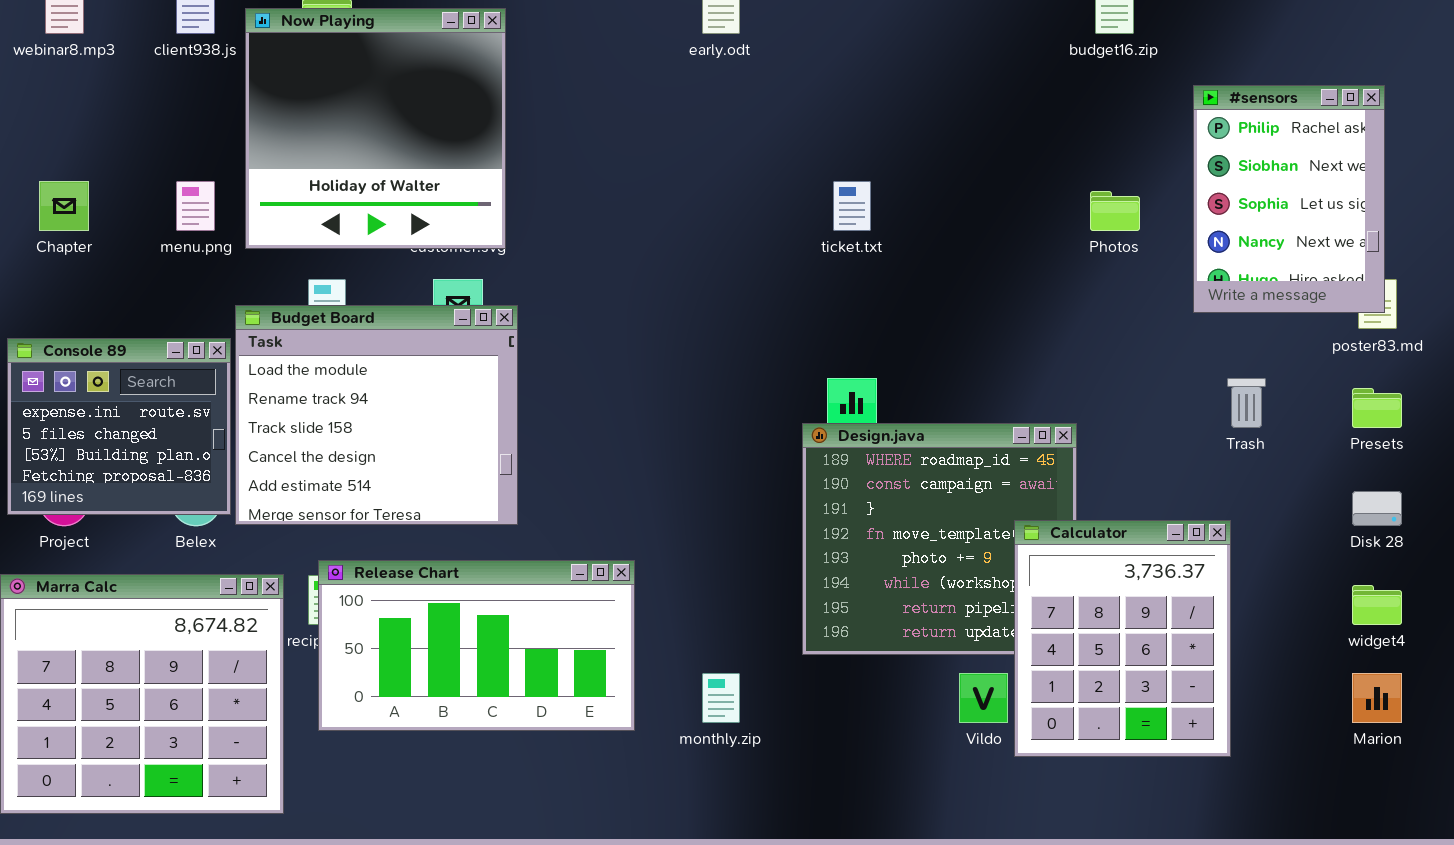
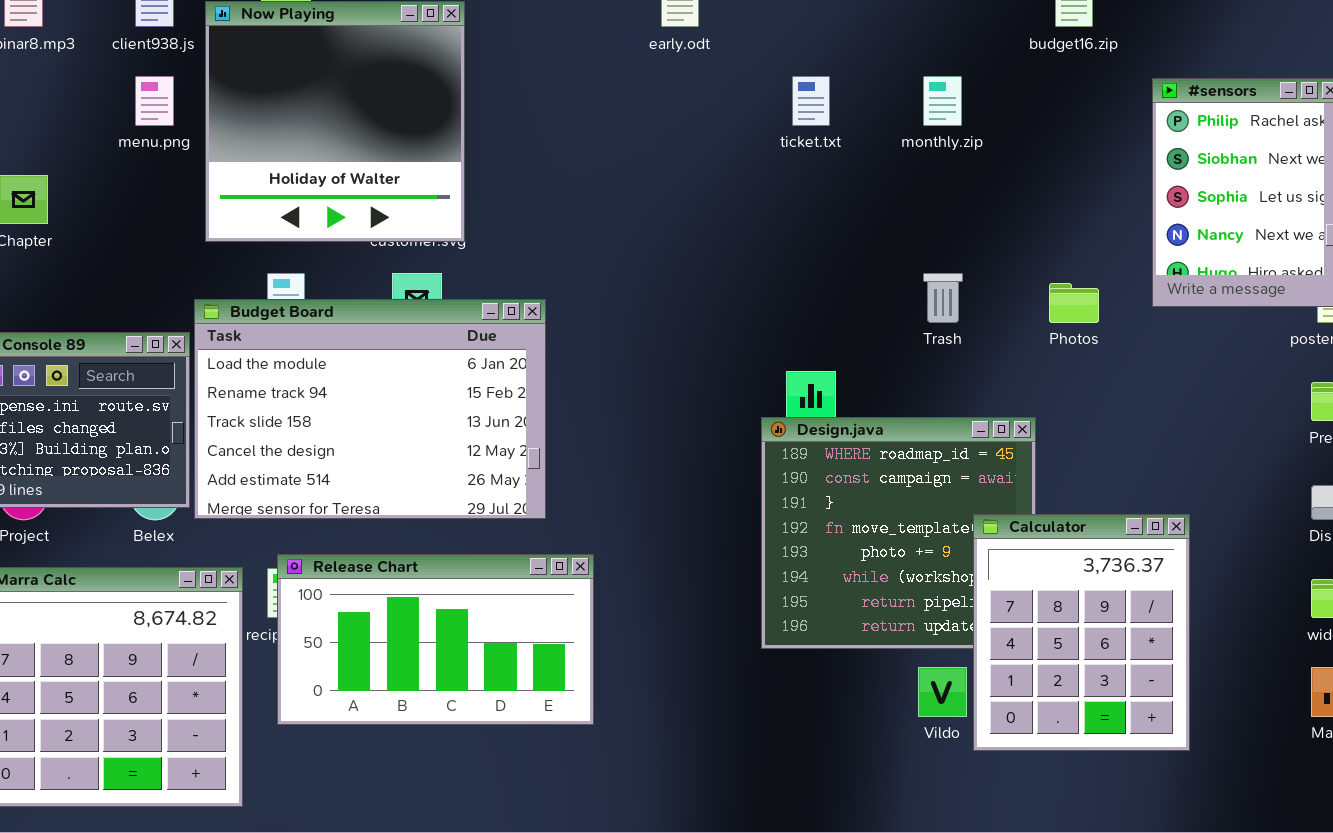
menu.png: [176,181,215,231] -> [135,76,174,126], moved
ticket.txt: [833,181,871,231] -> [792,76,830,126], moved
Photos: [1090,191,1140,231] -> [1049,283,1099,323], moved
Budget Board: [235,305,518,525] -> [194,299,546,519], resized
Trash: [1227,378,1266,428] -> [923,273,963,323], moved
monthly.zip: [702,673,740,723] -> [923,76,962,126], moved

